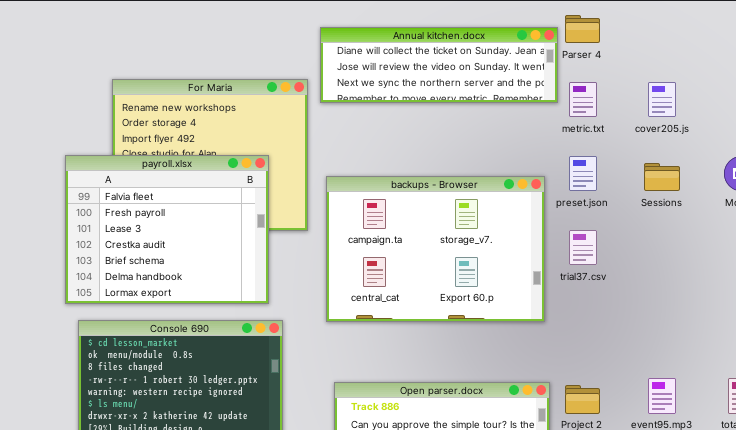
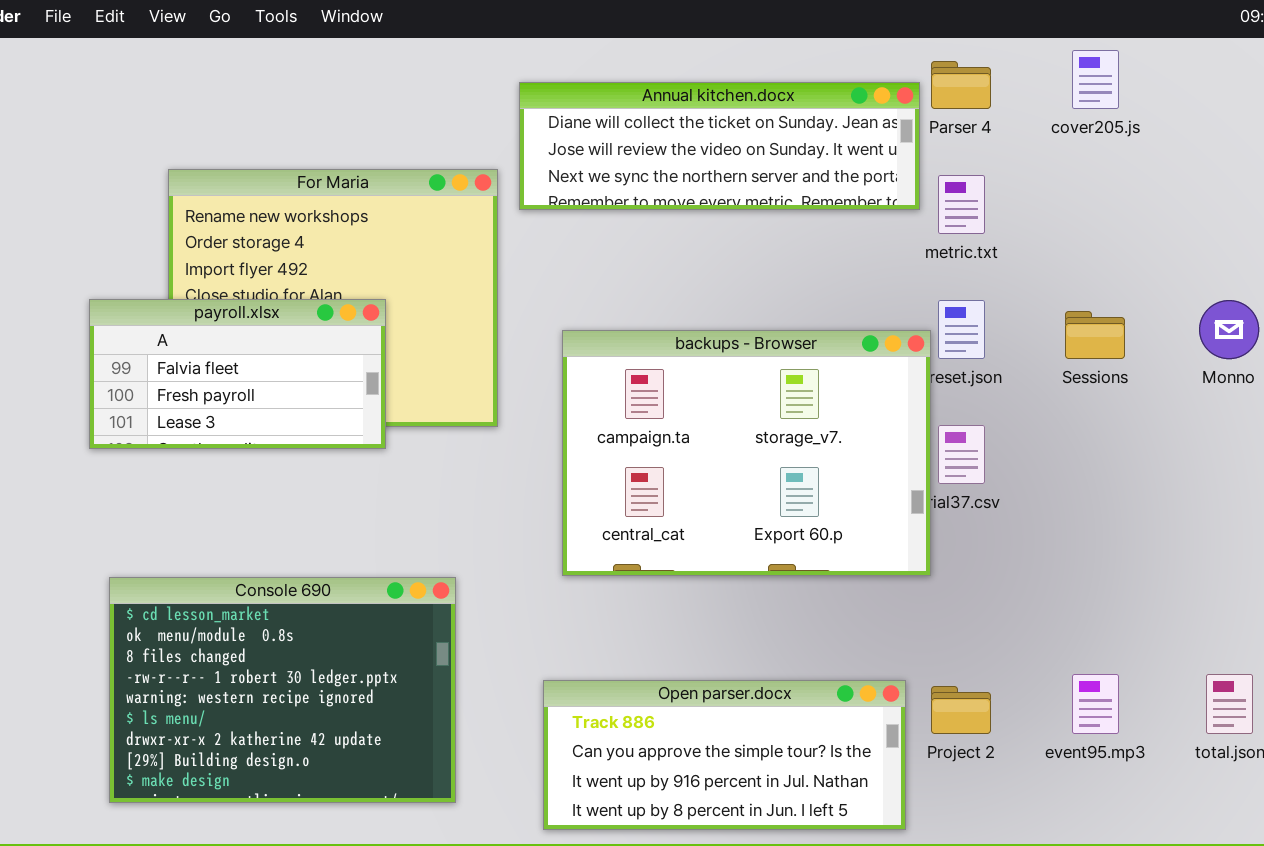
cover205.js: [648,82,676,117] -> [1072,50,1119,109], moved
payroll.xlsx: [65,155,269,304] -> [89,299,386,449], resized
backups - Browser: [326,176,545,322] -> [562,330,931,576], moved

